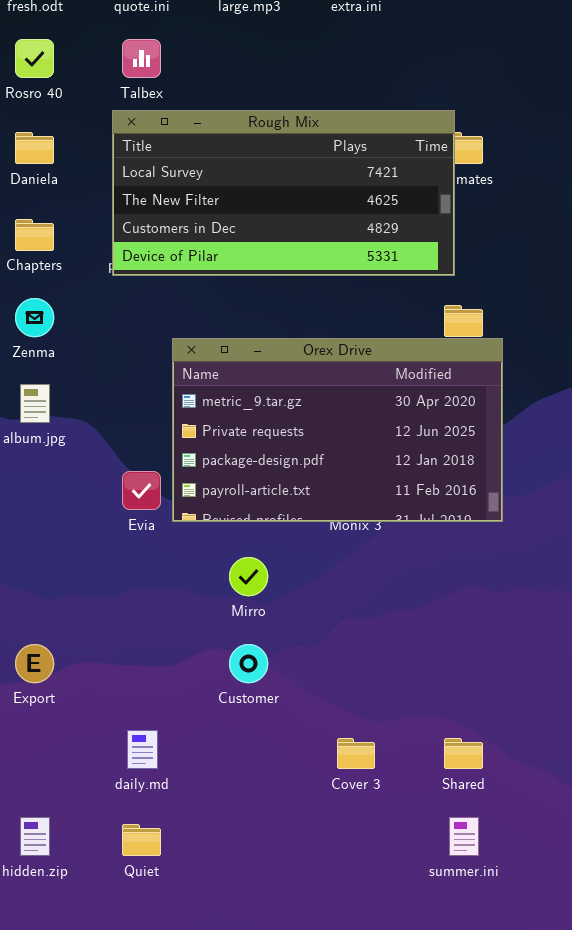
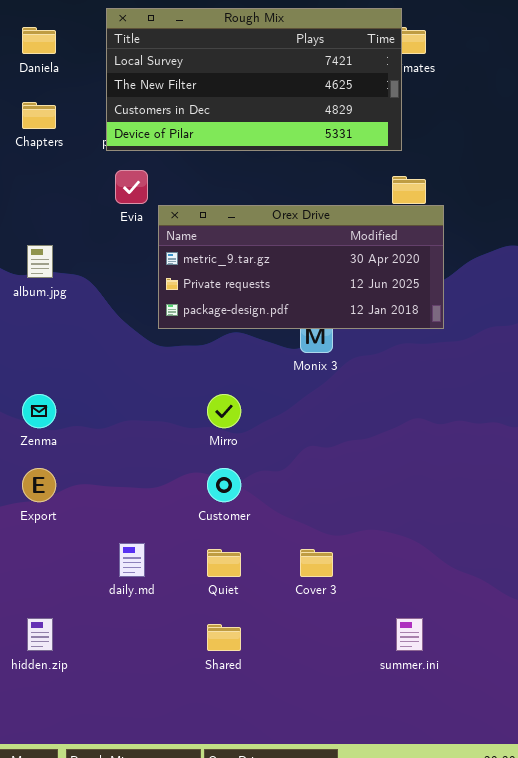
Zenma: [15,298,54,337] -> [22,394,56,428], moved
Orex Drive: [172,338,503,522] -> [158,205,444,329], resized
Evia: [122,471,161,510] -> [115,170,148,204], moved
Shared: [444,738,483,769] -> [207,624,241,651], moved
Quiet: [122,824,161,856] -> [207,549,241,577], moved

